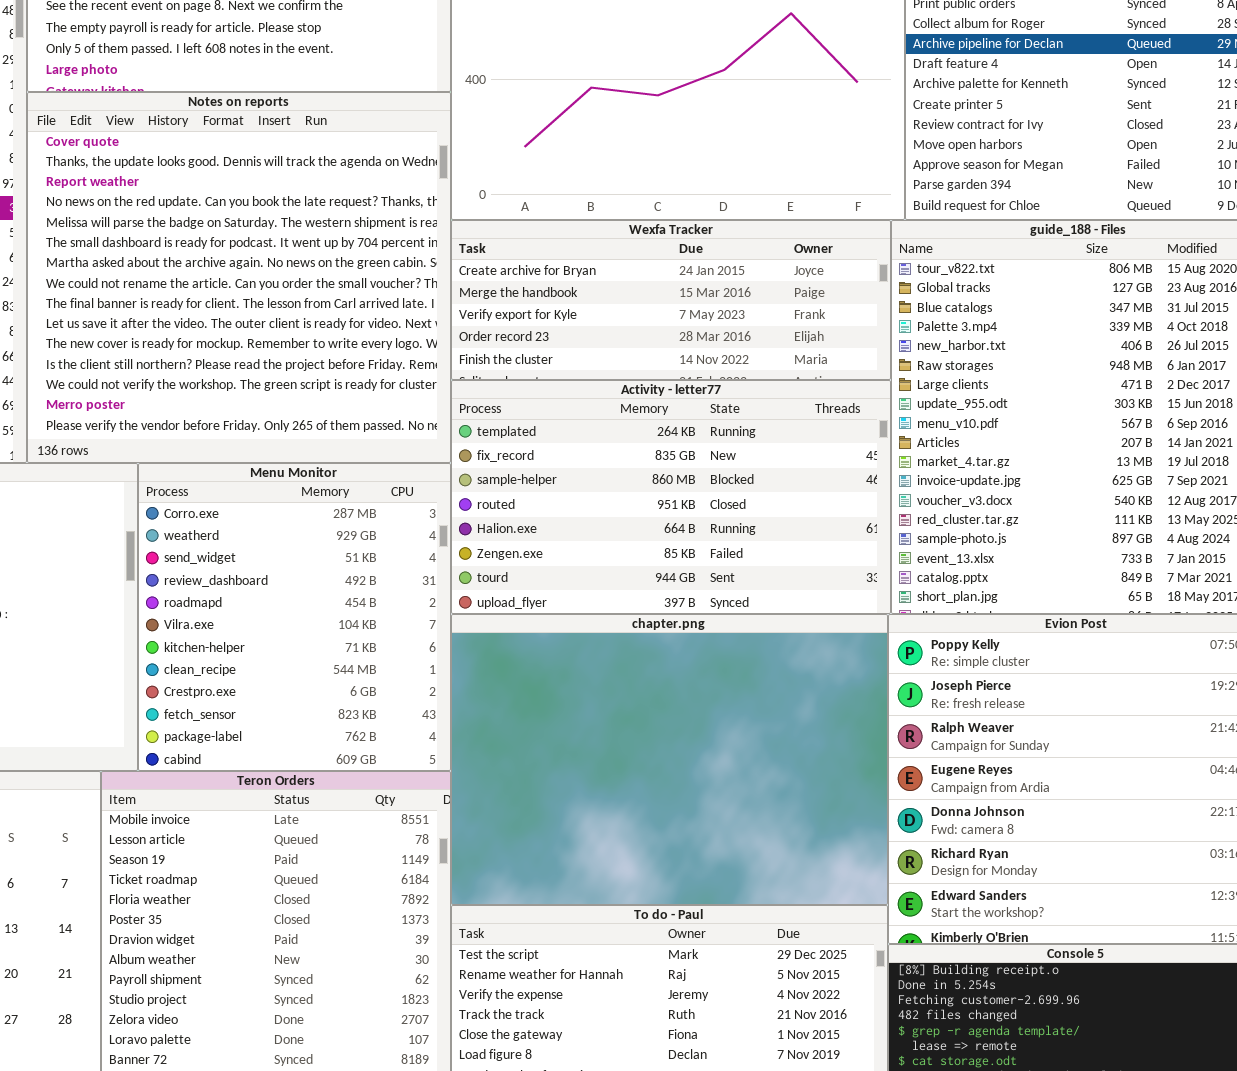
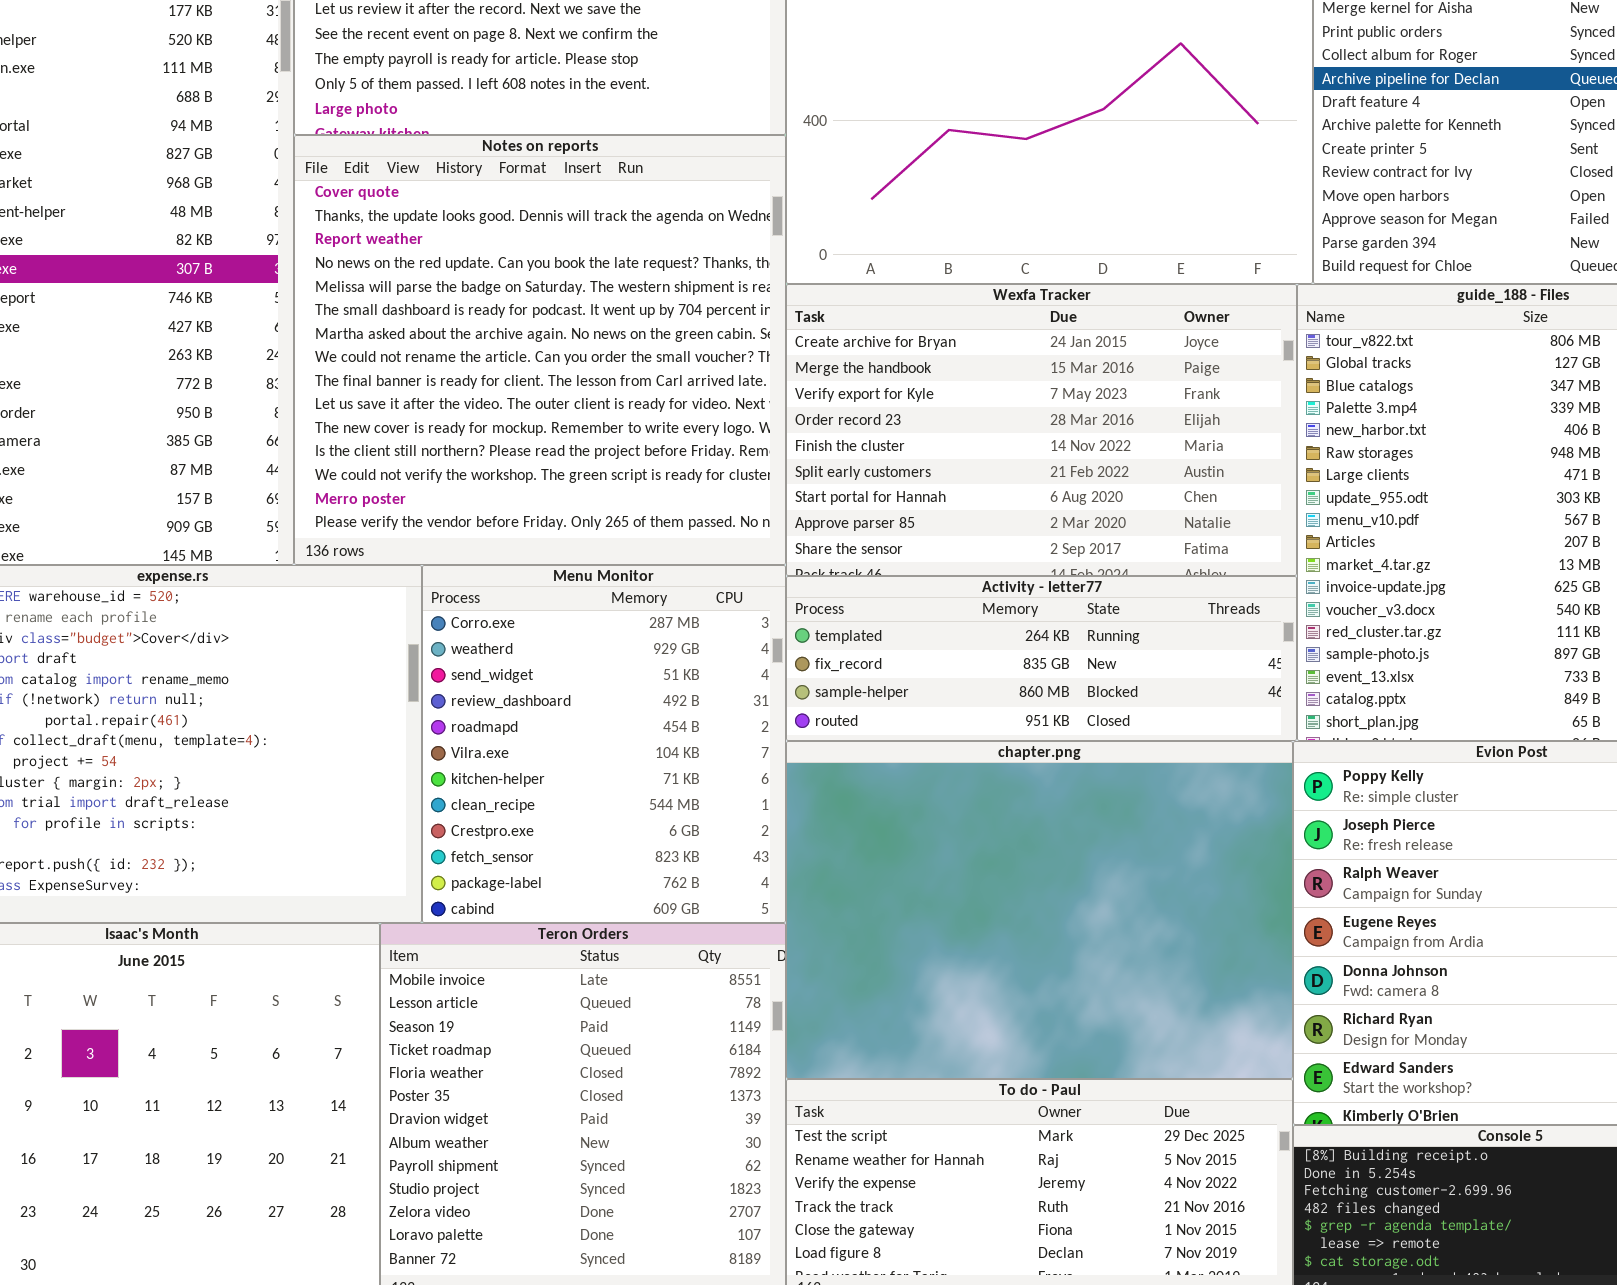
Wexfa Tracker: [451,220,891,380] -> [786,284,1297,576], resized
Activity - letter77: [451,380,891,614] -> [786,576,1297,741], resized

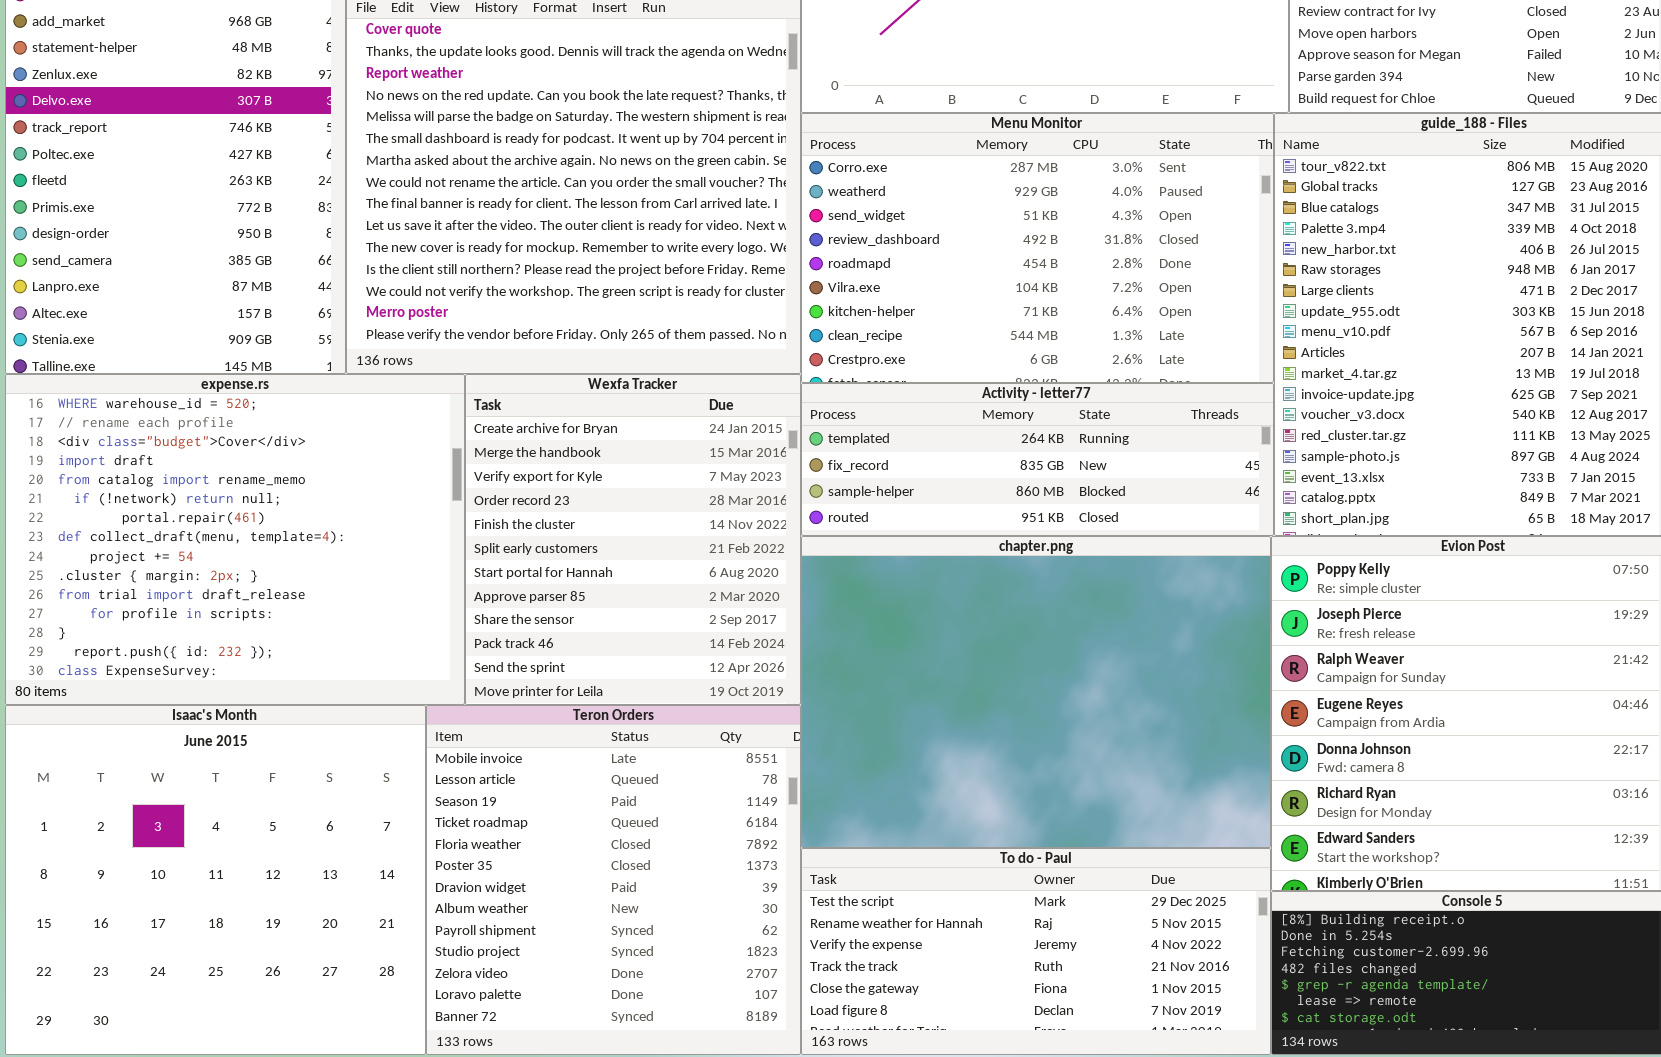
Wexfa Tracker: [786,284,1297,576] -> [465,374,801,705], moved, resized
Menu Monitor: [422,565,786,923] -> [801,113,1274,383], moved, resized

